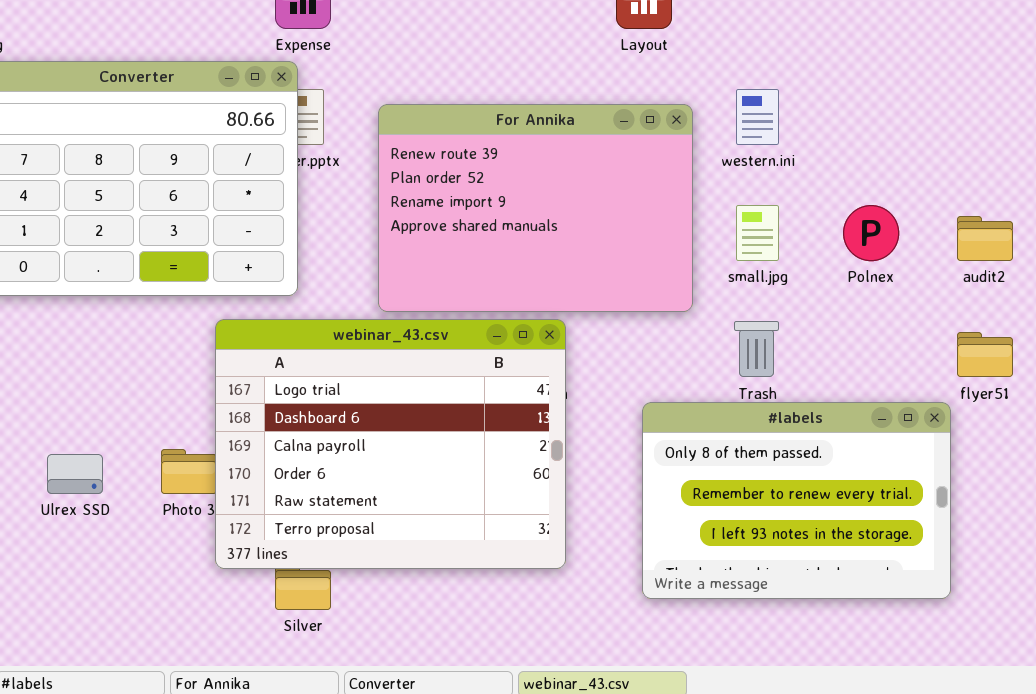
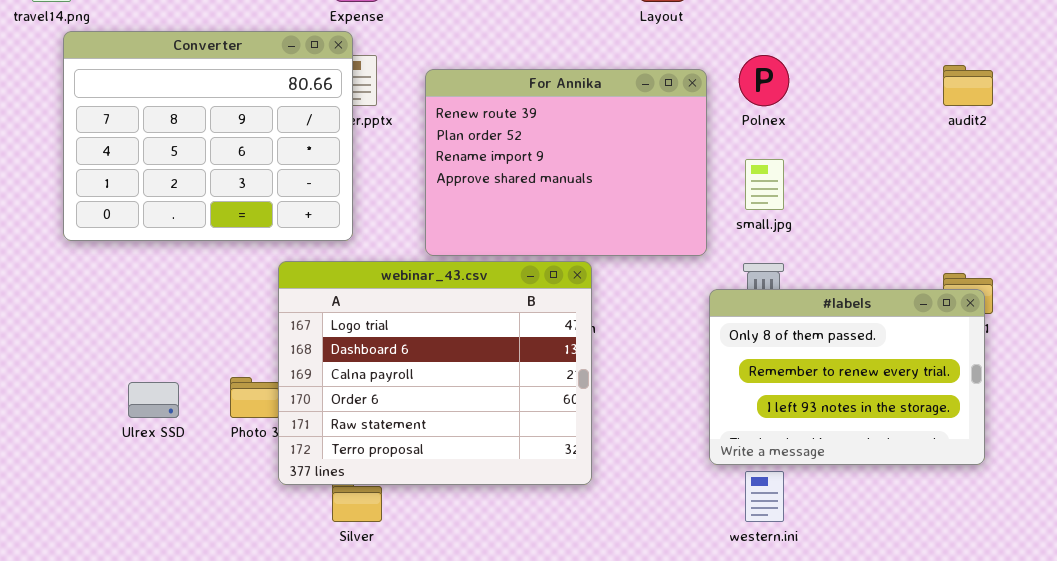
western.ini: [736,89,779,145] -> [745,471,784,522], moved
Polnex: [843,205,899,261] -> [739,55,789,106], moved
audit2: [957,216,1013,261] -> [943,65,993,106], moved
#labels: [642,402,951,599] -> [709,289,985,465], moved

